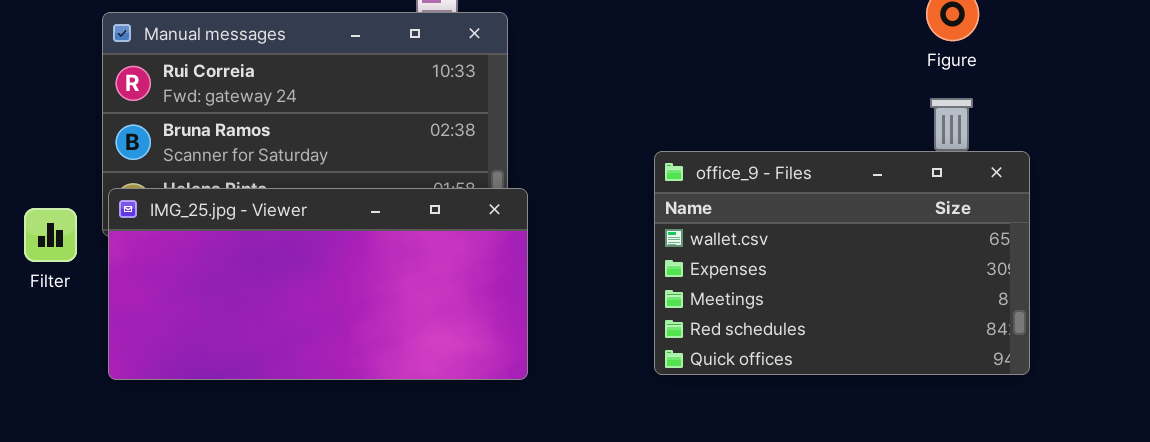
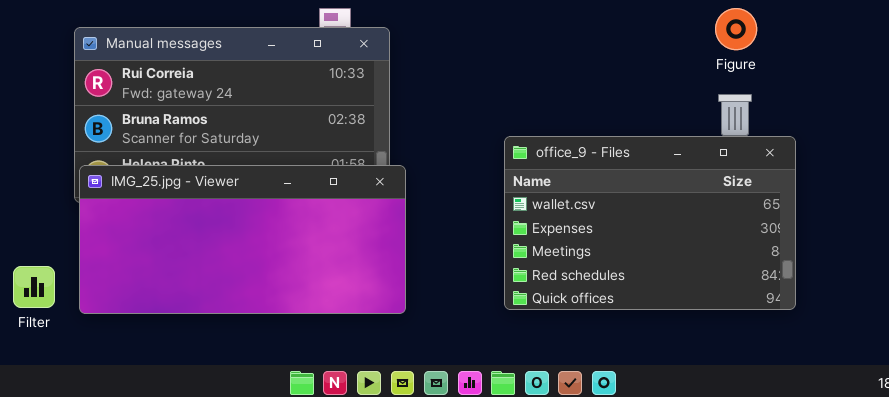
Filter: [24,208,77,262] -> [13,266,55,308], moved

